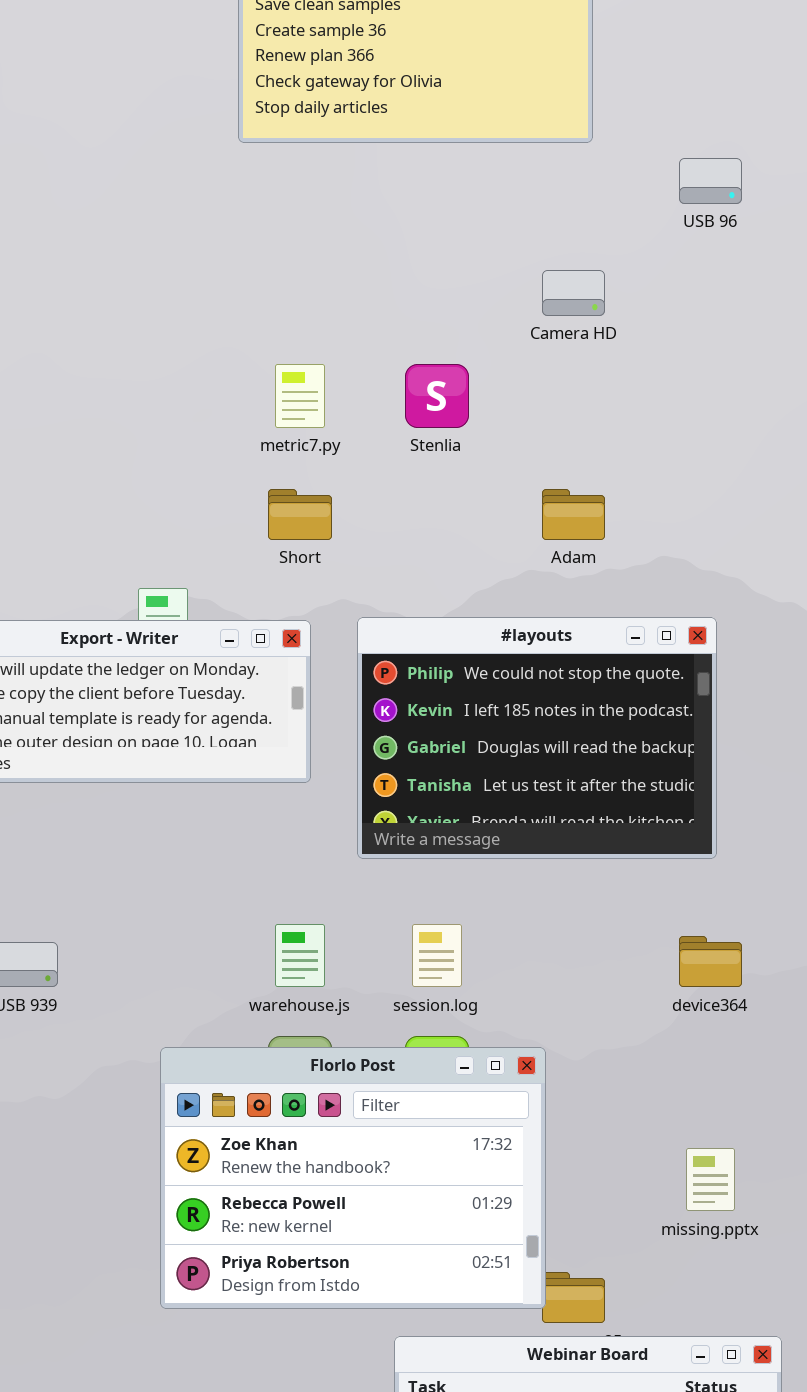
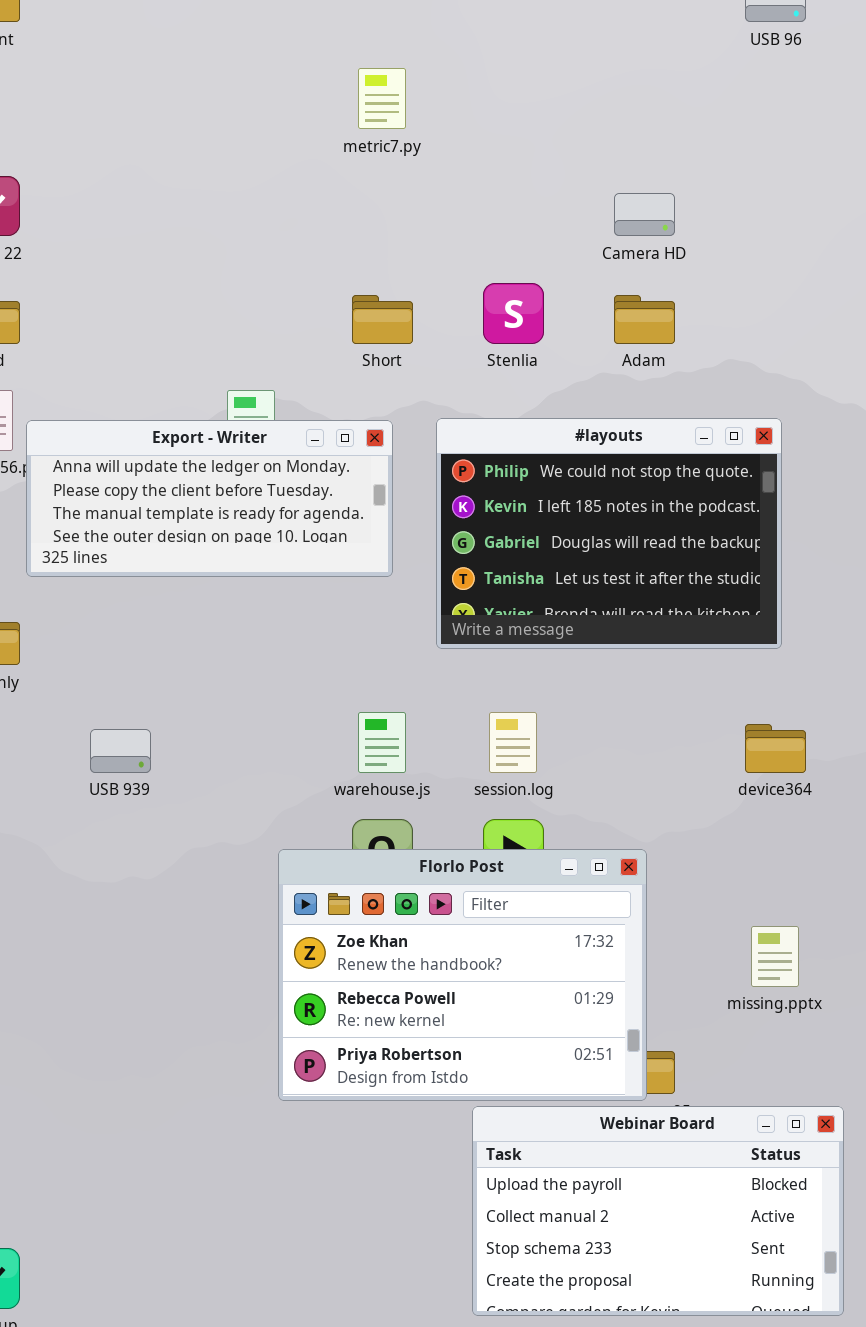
Camera HD: [542,270,605,316] -> [614,193,675,236], moved
metric7.py: [275,364,325,428] -> [358,68,406,129], moved
Stenlia: [405,364,469,428] -> [483,283,544,344], moved
Florlo Post: [160,1047,546,1309] -> [278,849,647,1101], moved

